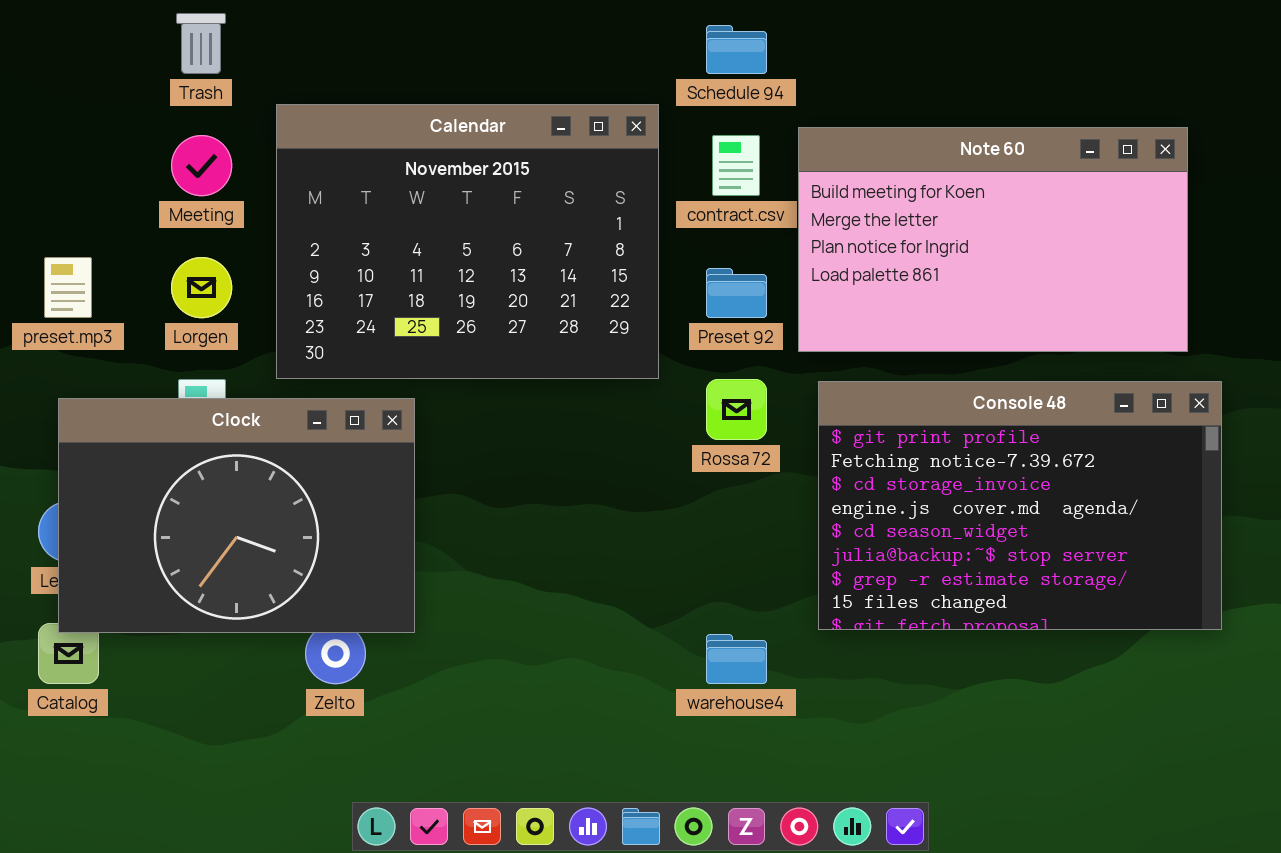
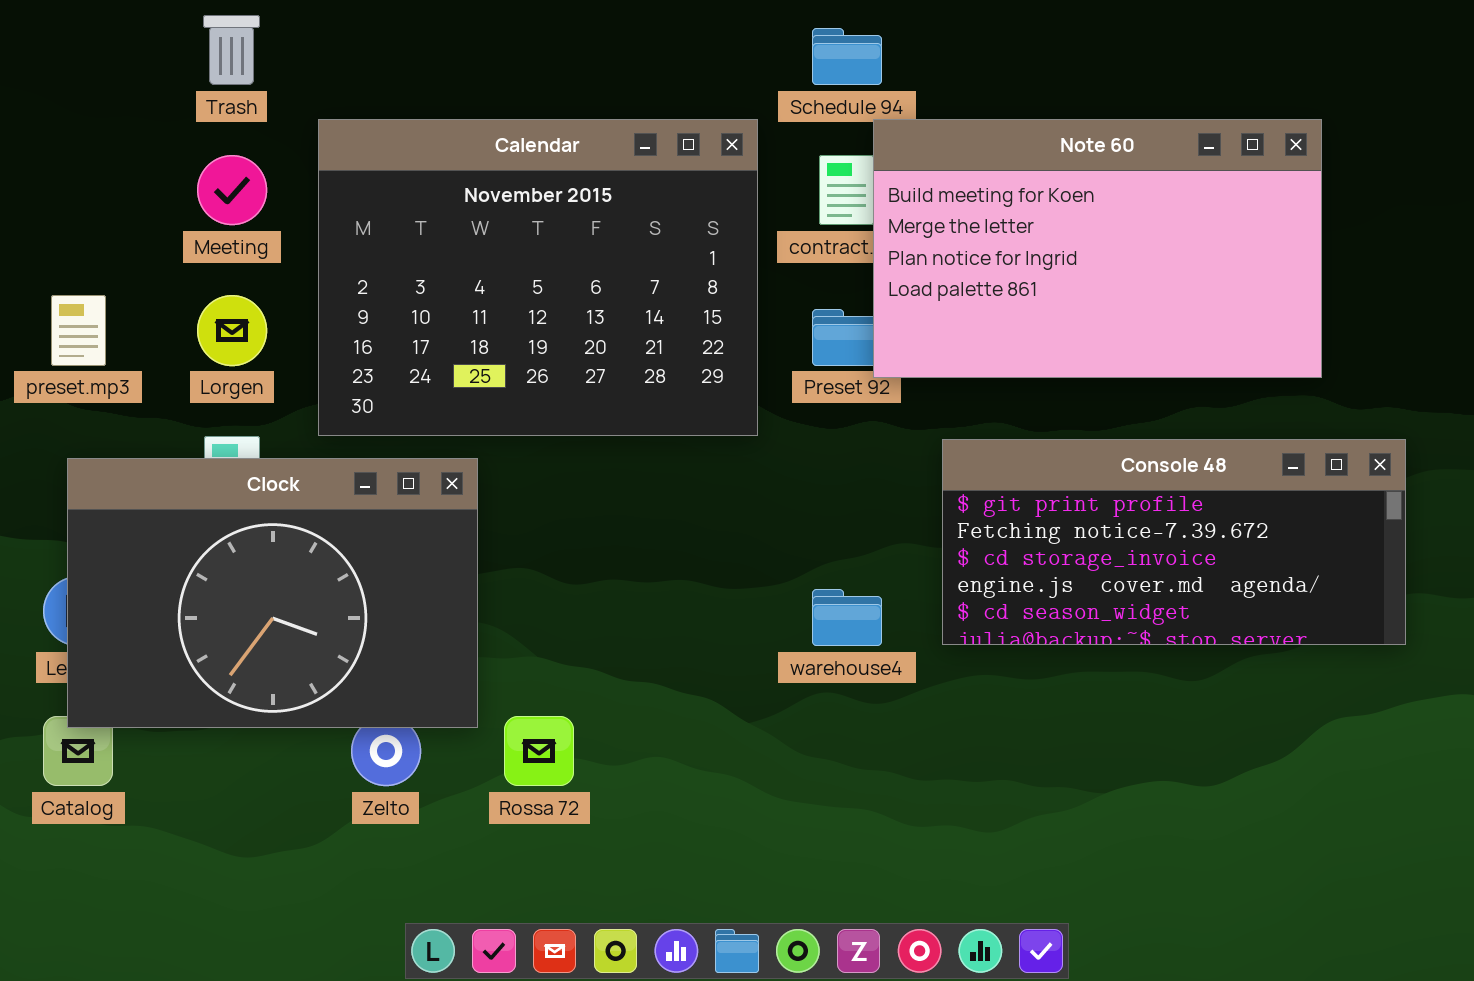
Note 60: [798,127,1188,352] -> [873,119,1322,378], moved
Rossa 72: [706,379,767,440] -> [504,716,574,786], moved
Console 48: [818,381,1222,630] -> [942,439,1406,645], resized
warehouse4: [706,634,767,684] -> [812,589,882,646], moved

